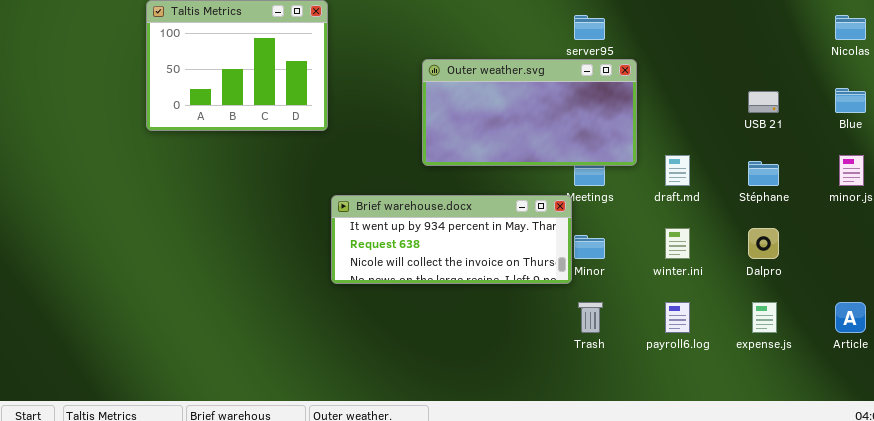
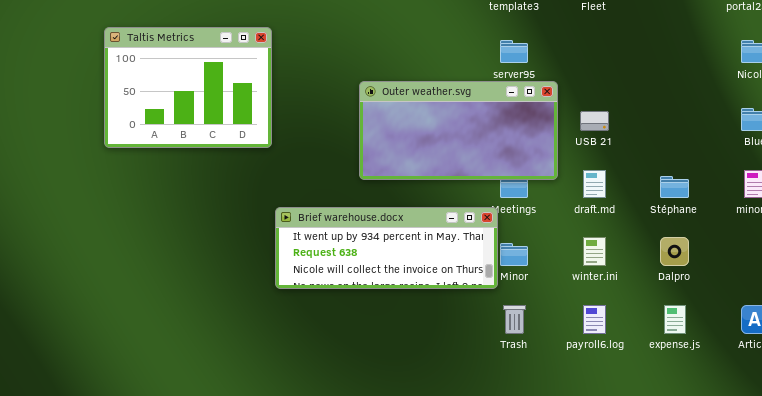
USB 21: [748,91,779,113] -> [580,111,609,131], moved

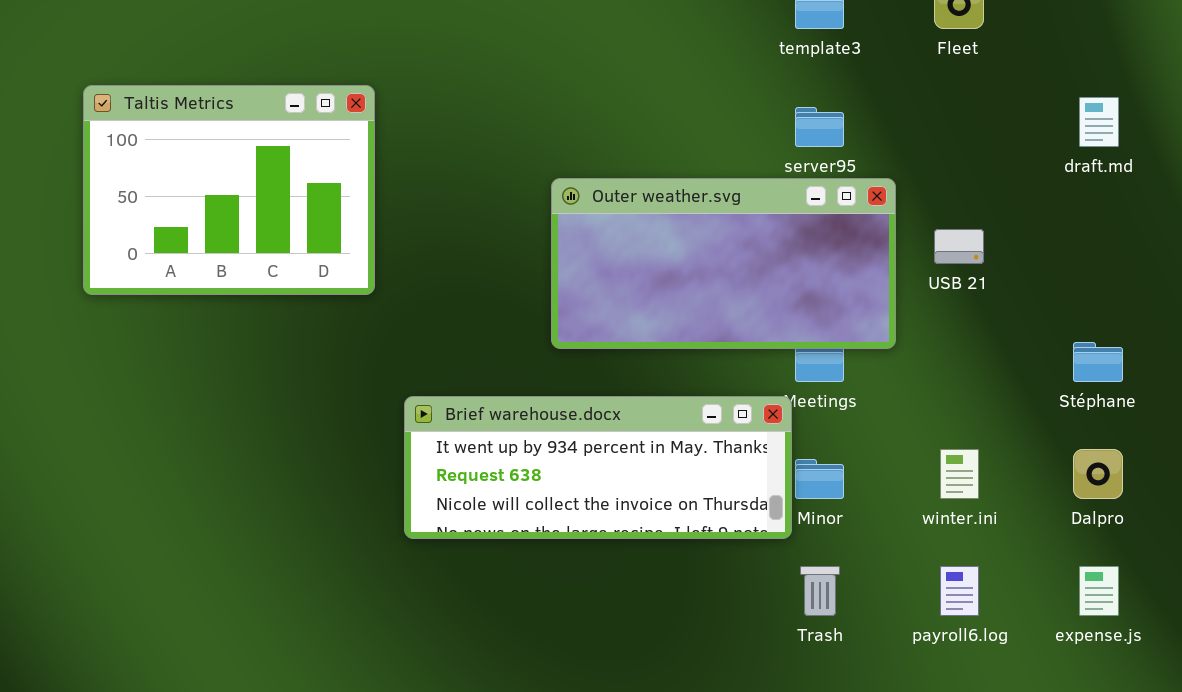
Taltis Metrics: [104,27,272,148] -> [83,85,375,295], moved
draft.md: [583,170,606,198] -> [1079,97,1119,147], moved

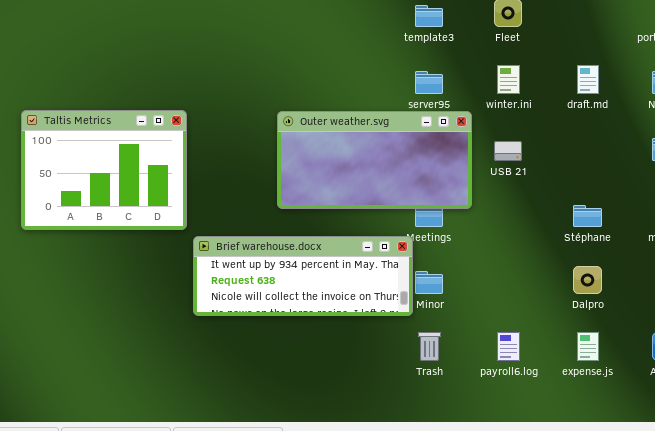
Taltis Metrics: [83,85,375,295] -> [21,110,187,230], moved
winter.ini: [940,449,979,499] -> [497,65,520,94], moved

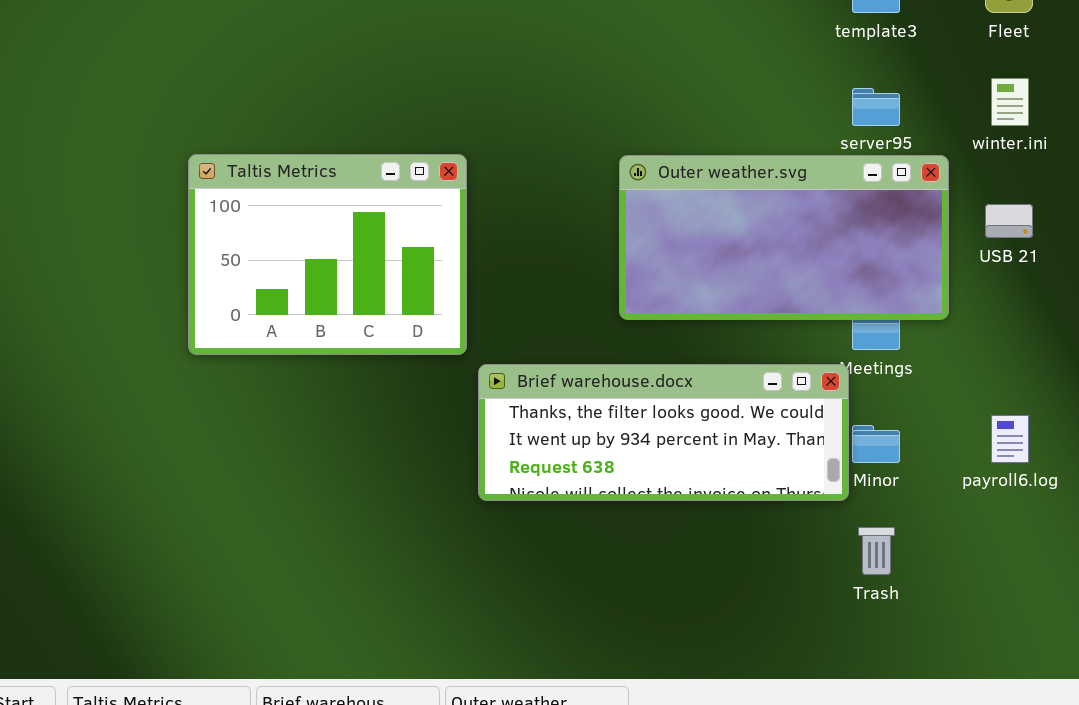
Brief warehouse.docx: [193,236,413,316] -> [478,364,849,501], scrolled up 1 row
payroll6.log: [497,332,520,361] -> [991,415,1029,463], moved

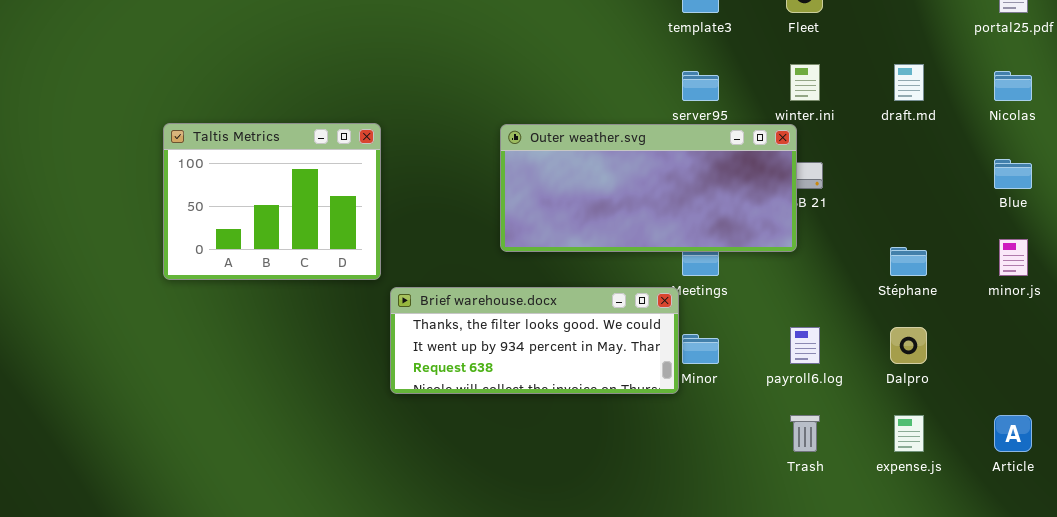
Outer weather.svg: [619,155,949,320] -> [500,124,797,252], resized
Trash: [858,527,895,575] -> [790,415,820,452], moved

